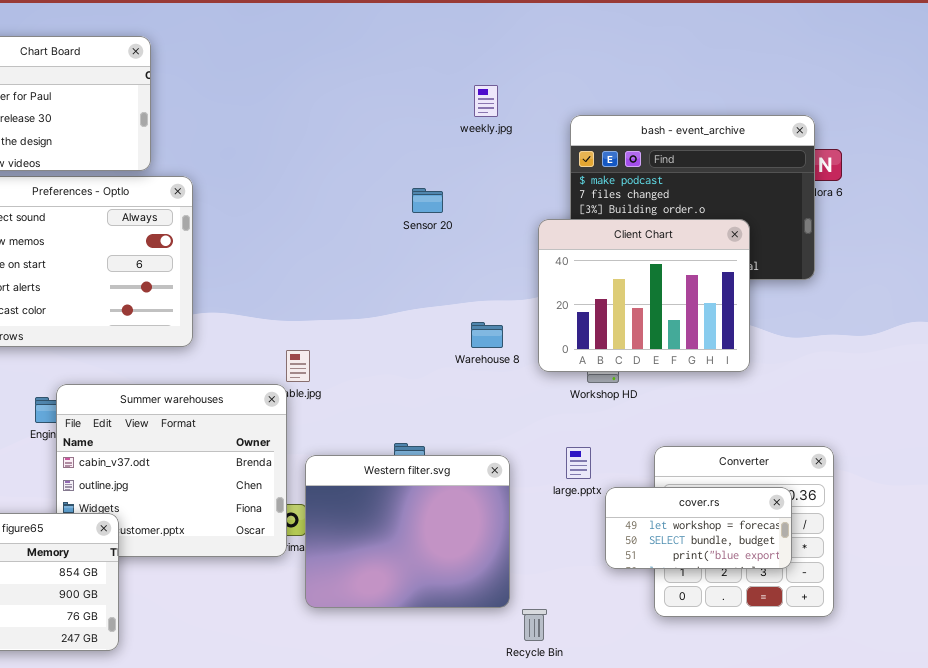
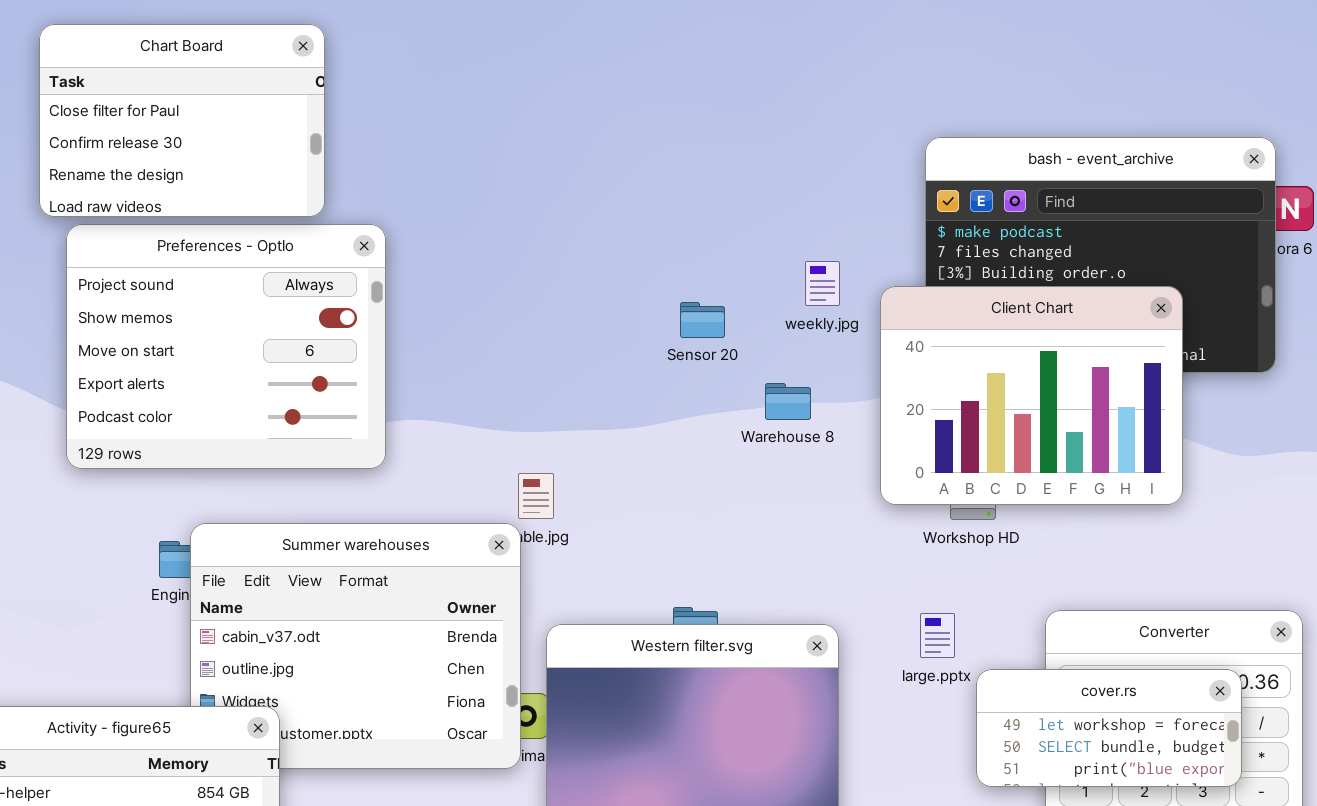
weekly.jpg: [474,85,498,117] -> [805,261,840,306], moved
Sensor 20: [412,188,443,213] -> [680,302,725,338], moved
Warehouse 8: [471,322,503,348] -> [765,383,811,420], moved

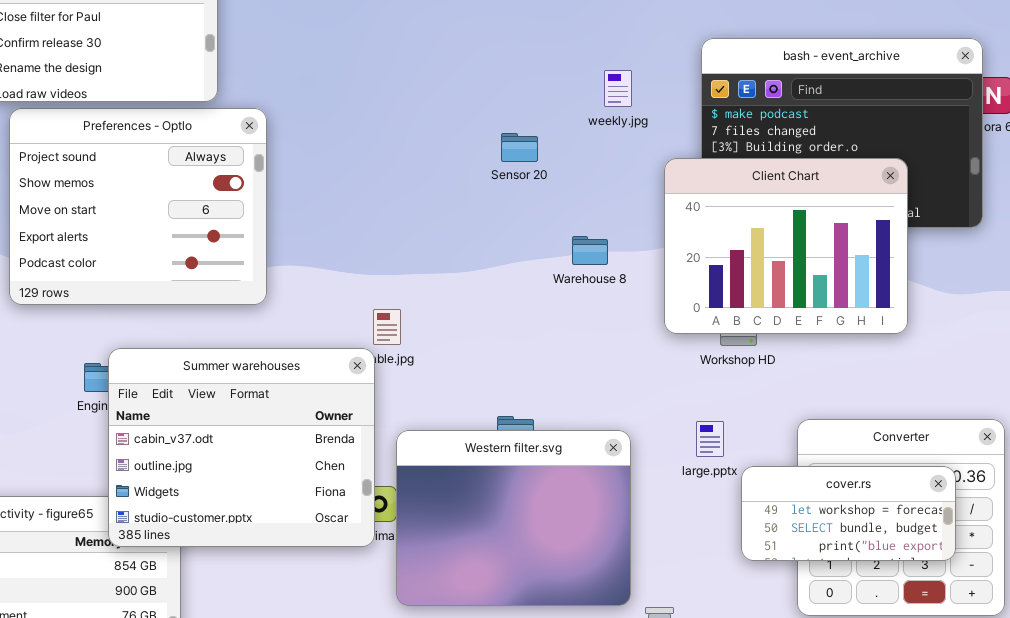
weekly.jpg: [805,261,840,306] -> [604,70,632,107], moved
Sensor 20: [680,302,725,338] -> [501,133,538,162], moved
Summer warehouses: [190,523,521,769] -> [108,348,375,547], raised

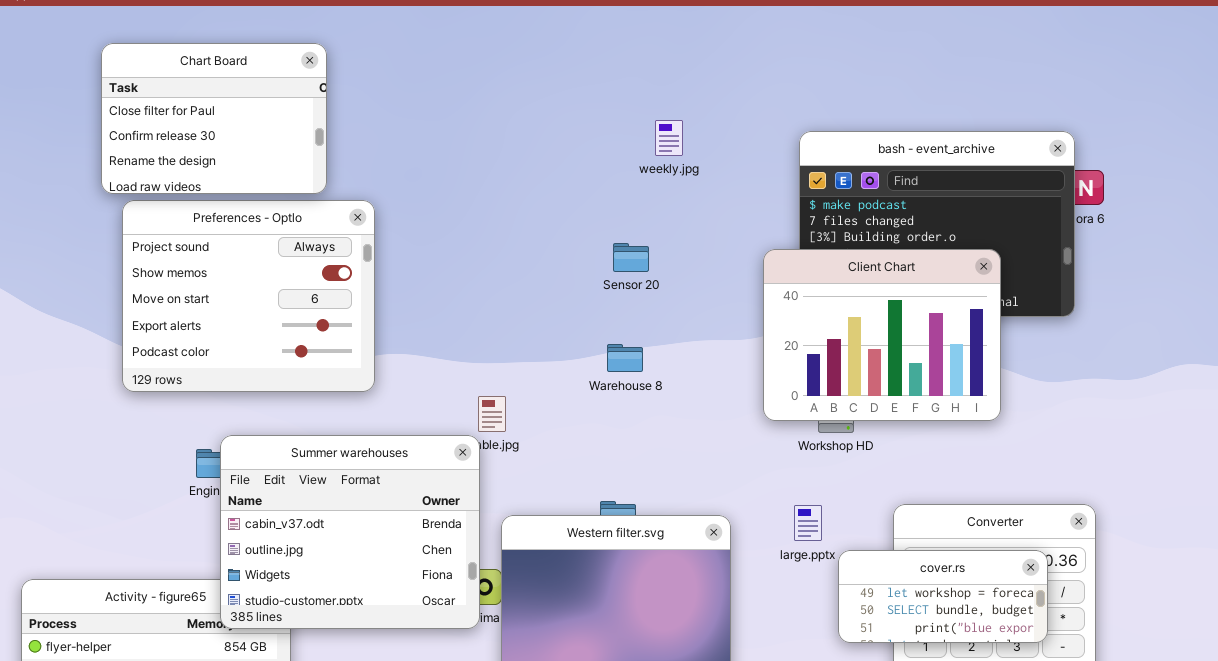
weekly.jpg: [604,70,632,107] -> [655,120,683,156], moved
Sensor 20: [501,133,538,162] -> [613,243,649,272], moved
Warehouse 8: [572,236,608,265] -> [607,344,643,372], moved

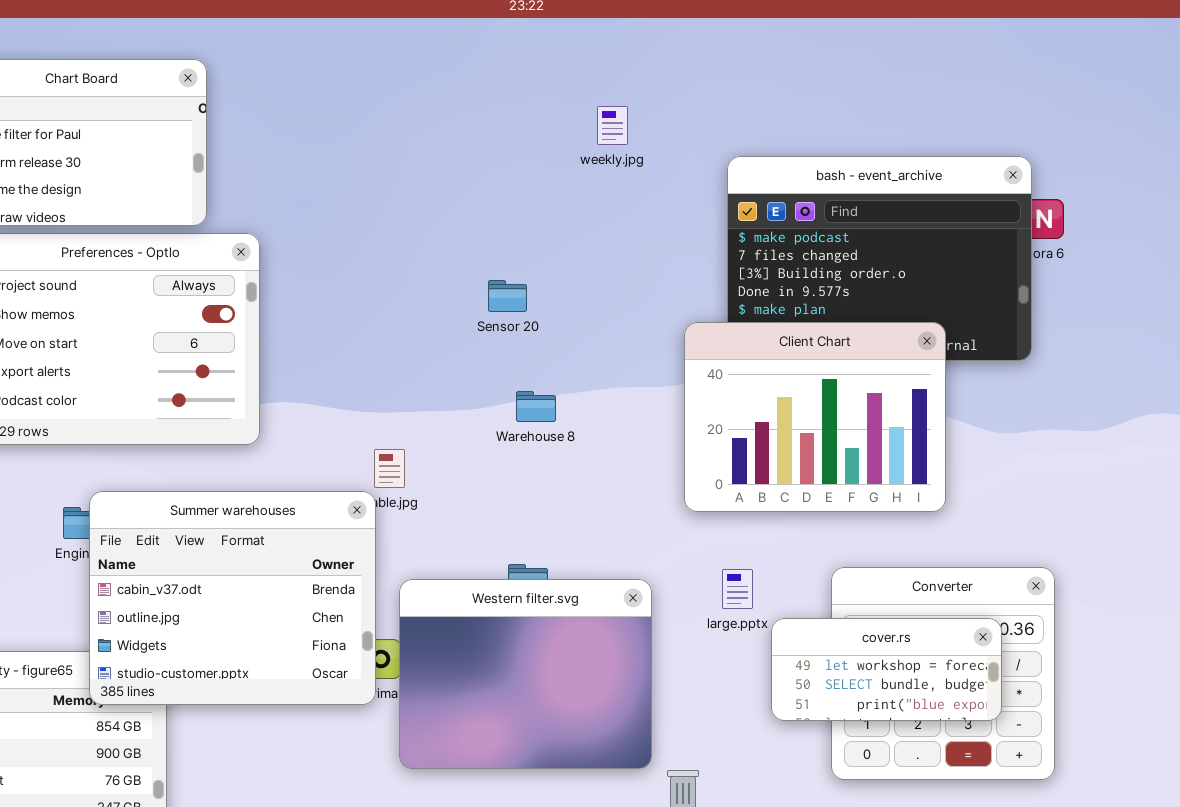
weekly.jpg: [655,120,683,156] -> [597,106,628,145], moved
Sensor 20: [613,243,649,272] -> [488,280,527,312], moved
Client Chart: [763,249,1001,421] -> [684,322,946,512], moved

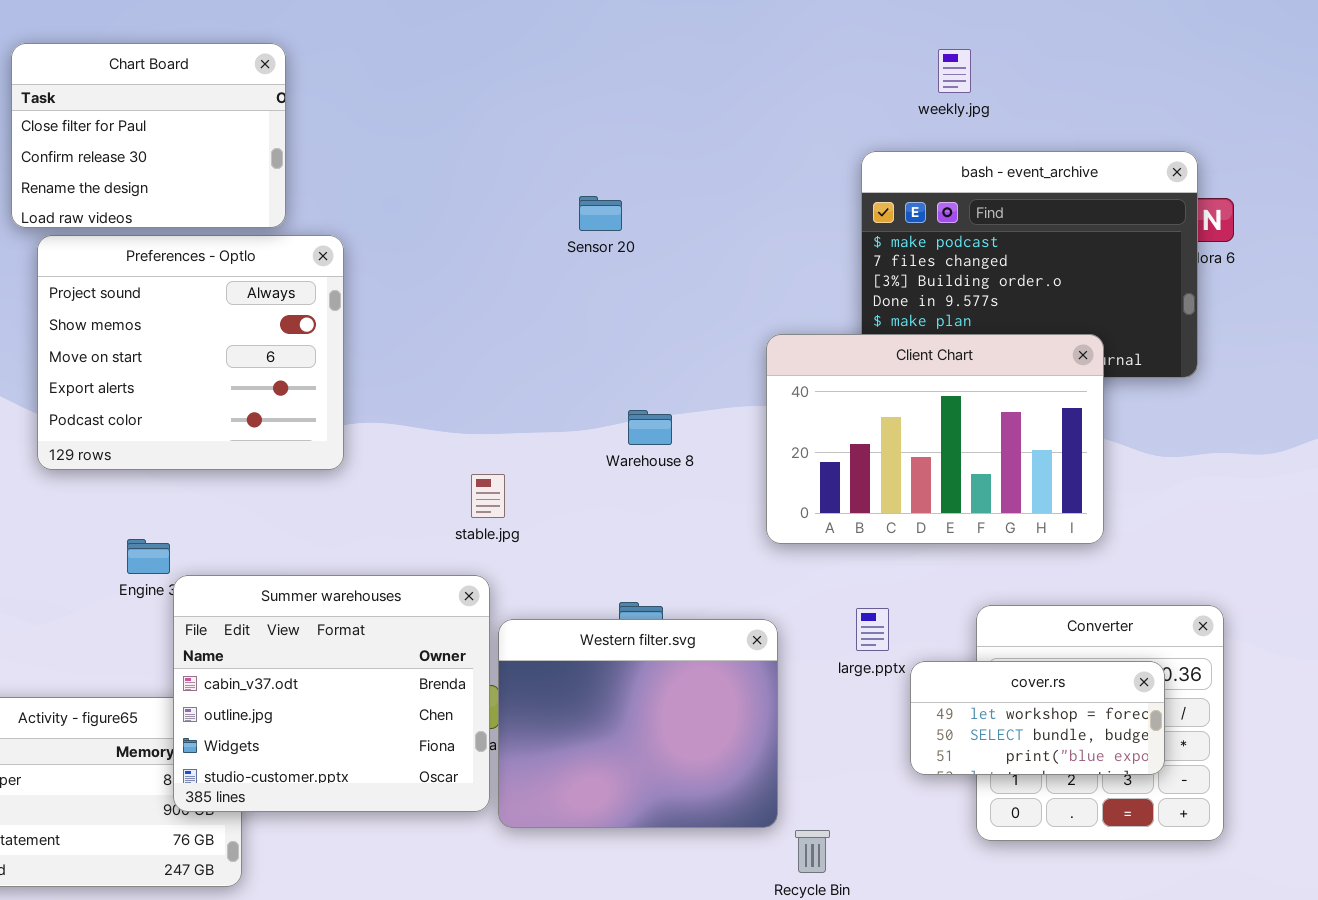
weekly.jpg: [597,106,628,145] -> [938,49,971,93], moved
Sensor 20: [488,280,527,312] -> [579,196,622,231], moved
Client Chart: [684,322,946,512] -> [766,334,1104,544], resized
Summer warehouses: [89,491,376,705] -> [173,575,490,812], moved

